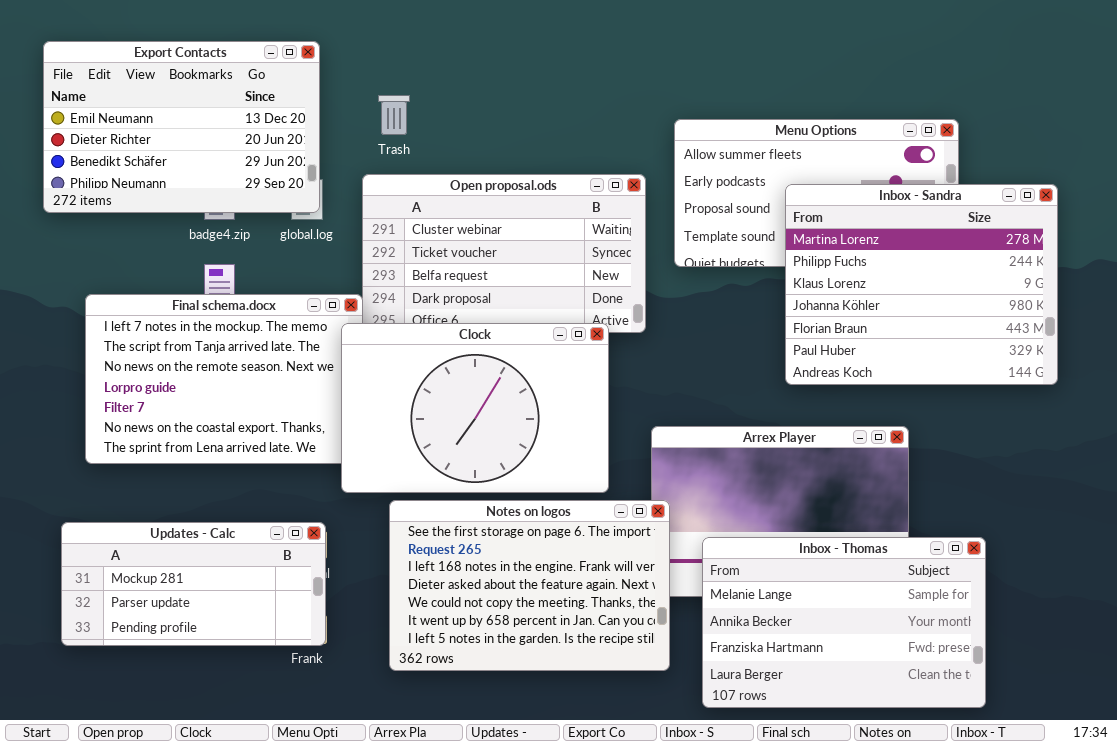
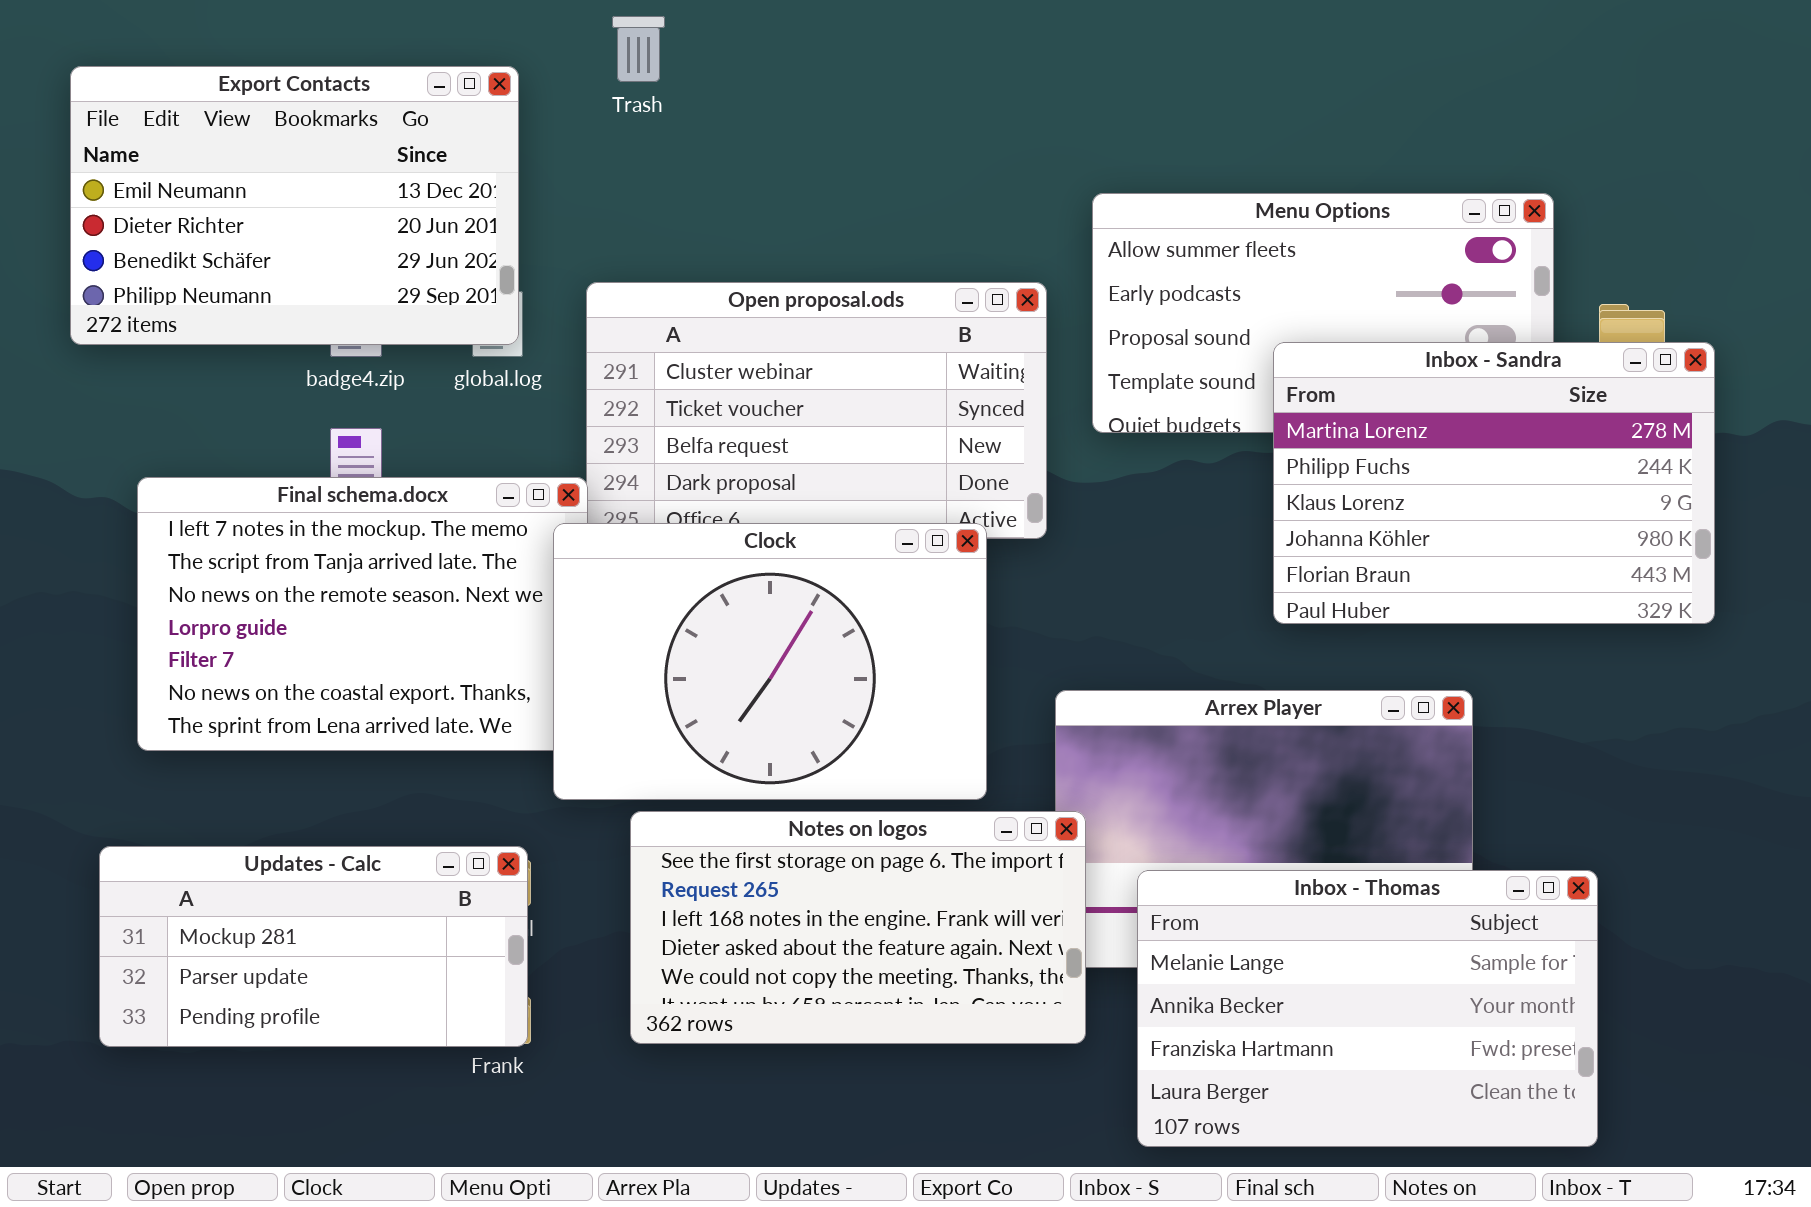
Trash: [378,95,410,135] -> [612,16,665,82], moved
Inbox - Sandra: [785,184,1058,385] -> [1273,342,1715,624], resized
Notes on logos: [389,500,670,671] -> [630,811,1086,1044], resized

